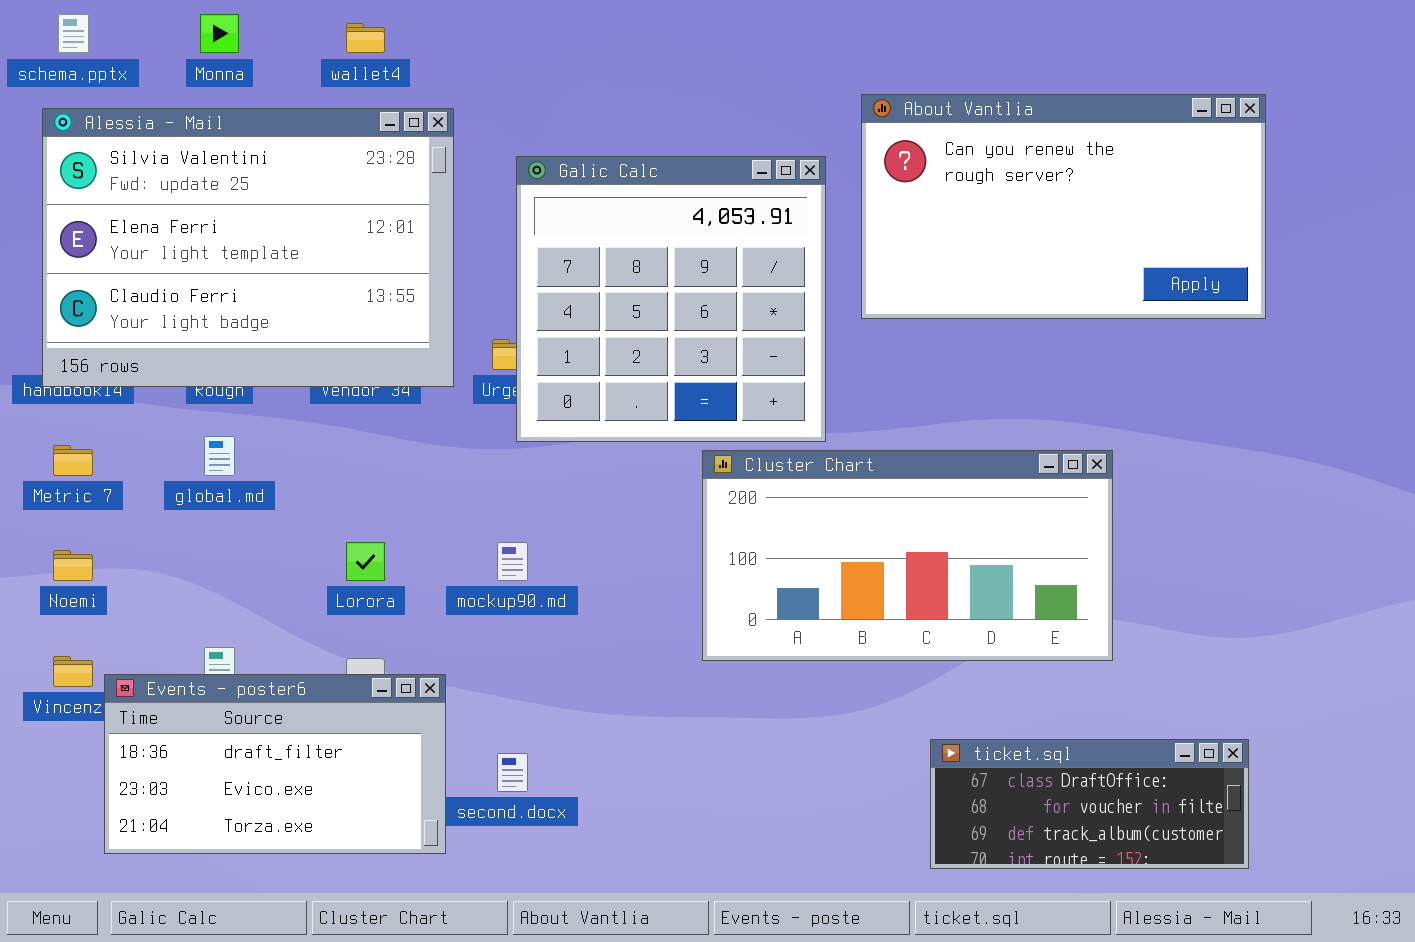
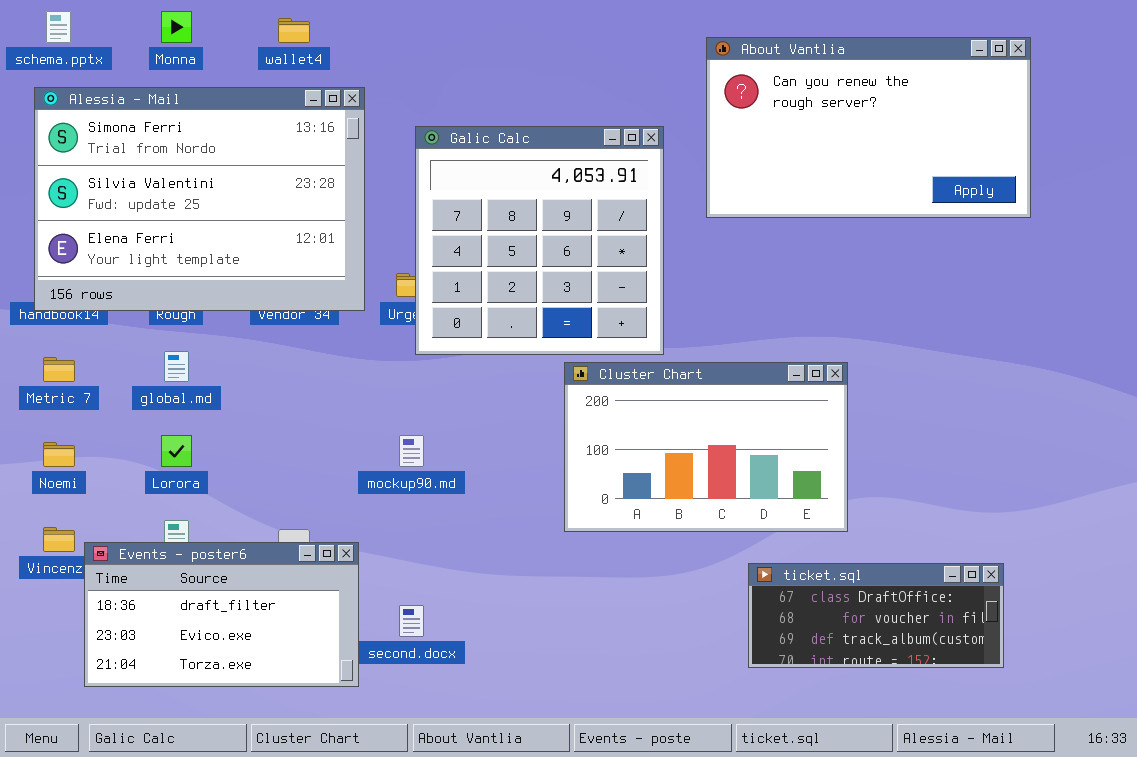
About Vantlia: [861,94,1266,319] -> [706,37,1031,218], moved
Alessia - Mail: [42,108,454,387] -> [34,87,365,311], scrolled up 1 row
Cluster Chart: [702,450,1113,661] -> [564,362,848,532], resized
Lorora: [346,542,385,581] -> [161,435,192,467], moved
ticket.sql: [930,739,1249,869] -> [748,563,1004,668], moved

